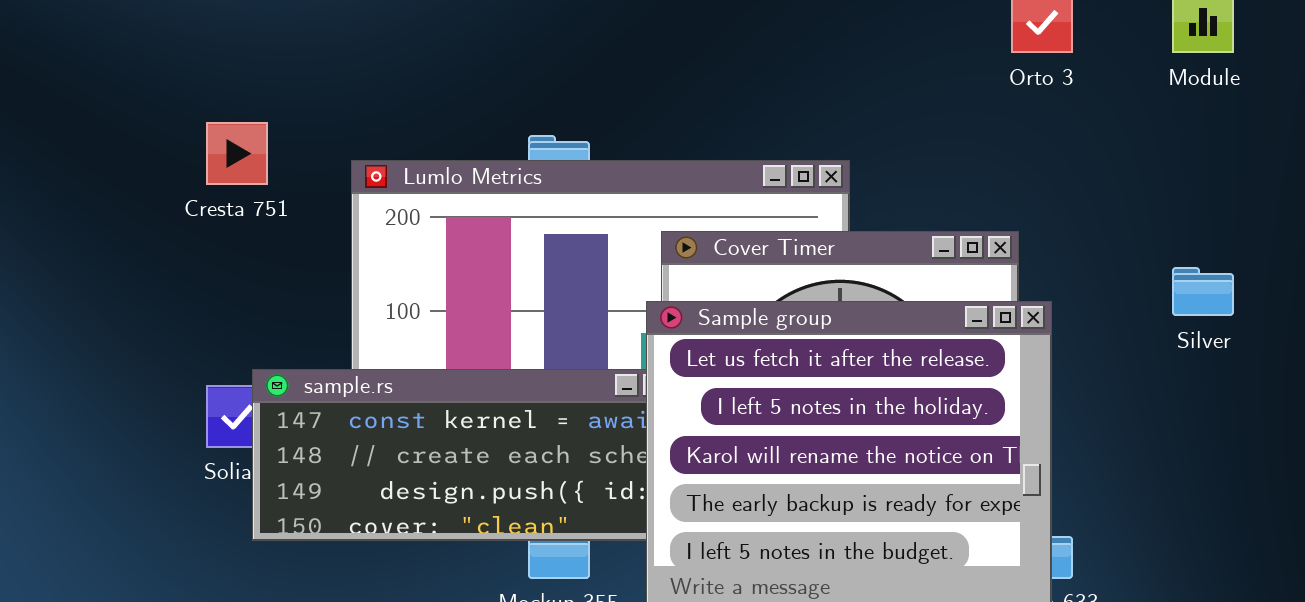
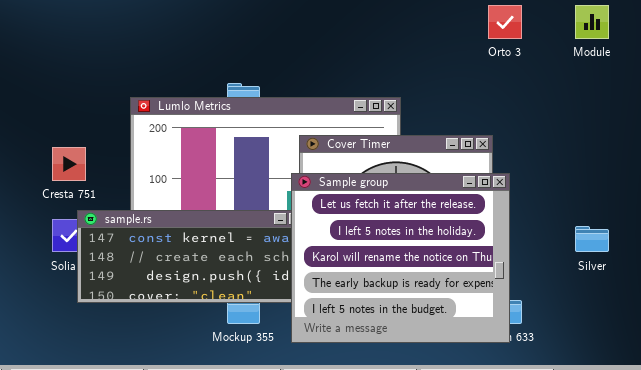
Cresta 751: [206,122,268,185] -> [52,147,86,181], moved
Silver: [1172,267,1234,316] -> [575,226,609,252], moved

